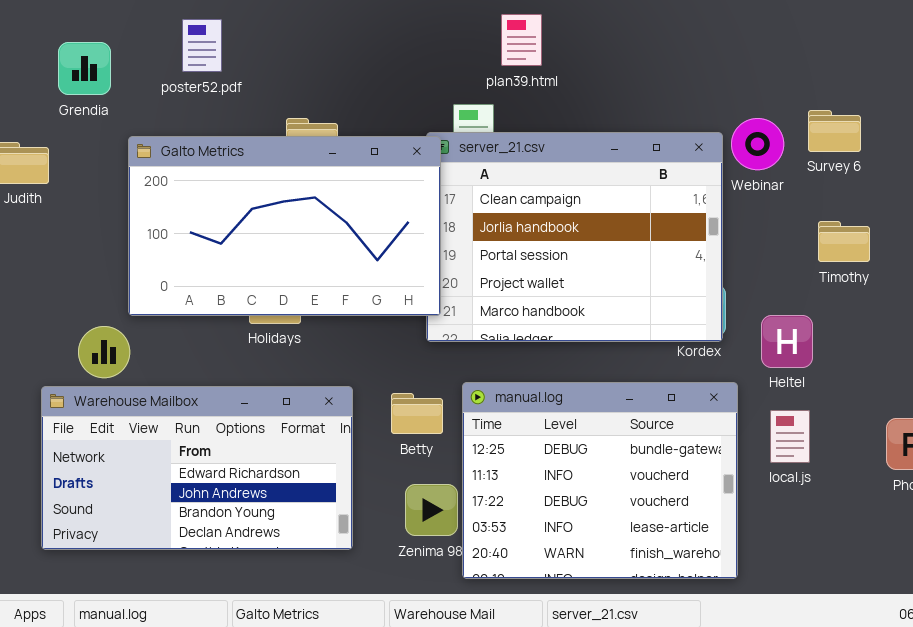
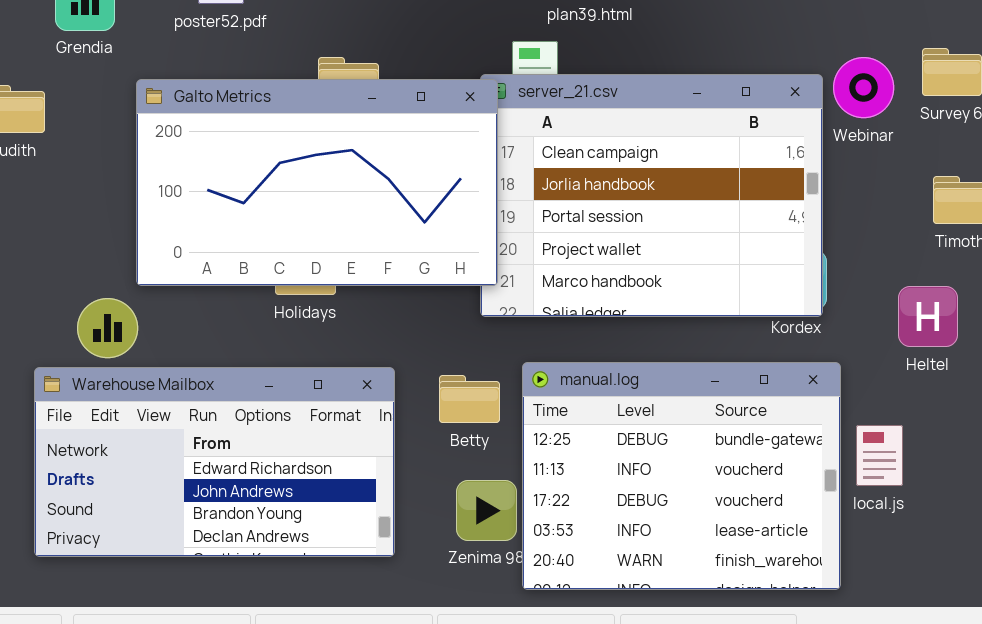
Heltel: [761,315,813,368] -> [898,286,958,347], moved
local.js: [770,410,810,463] -> [856,425,903,486], moved

